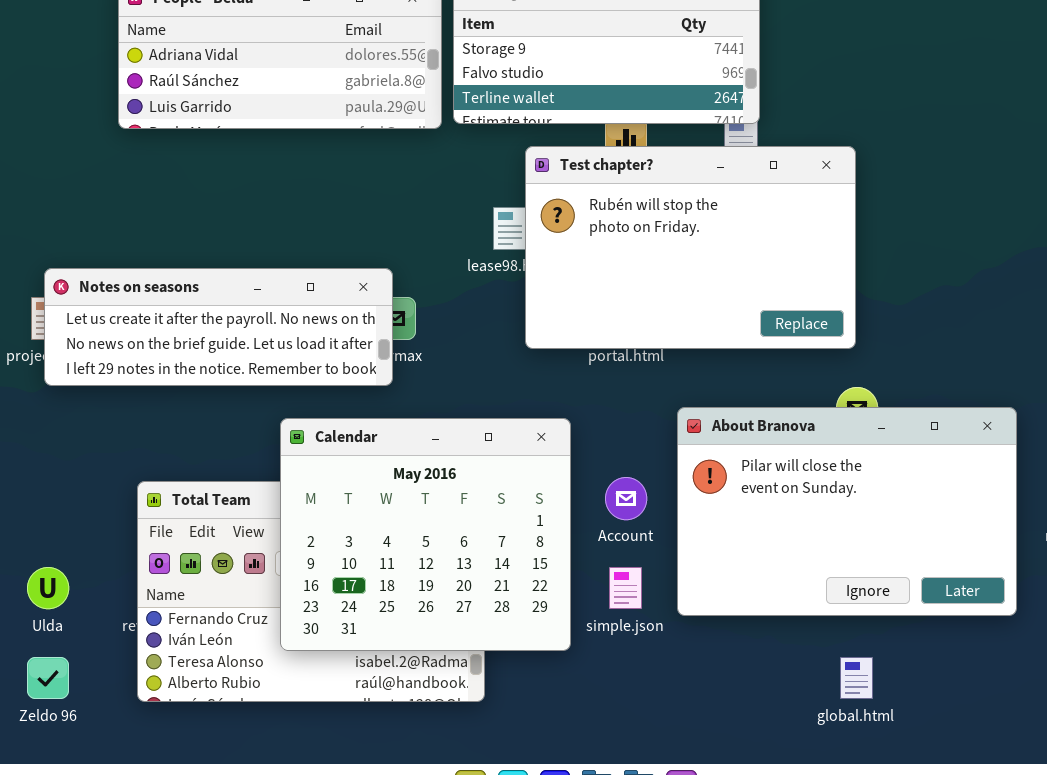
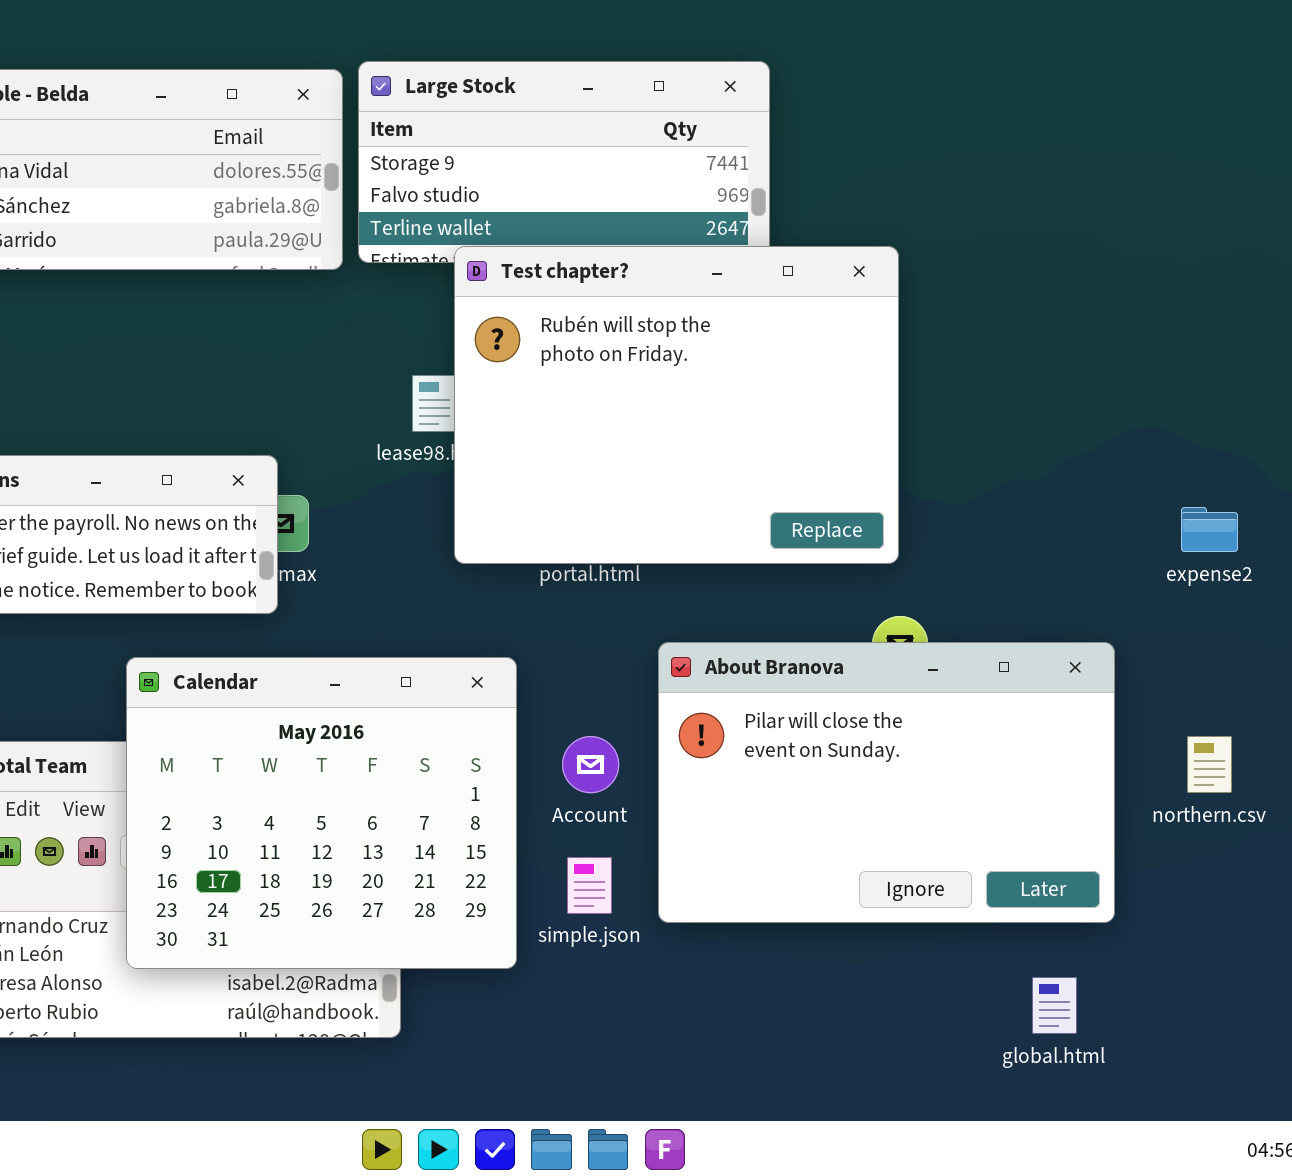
Test chapter?: [525,146,856,349] -> [454,246,899,564], resized
global.html: [840,657,873,699] -> [1032,977,1077,1034], moved

